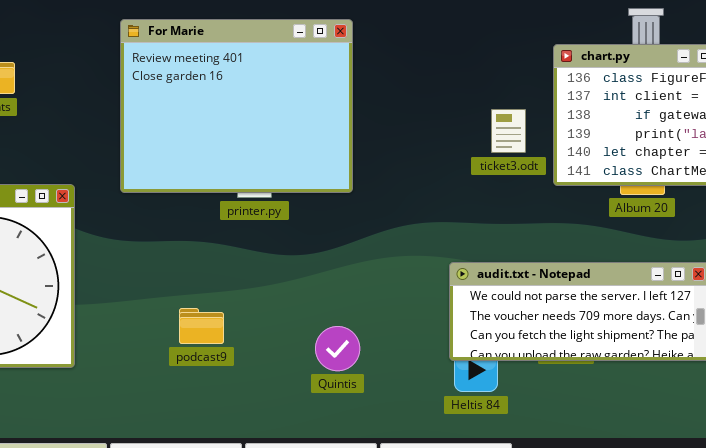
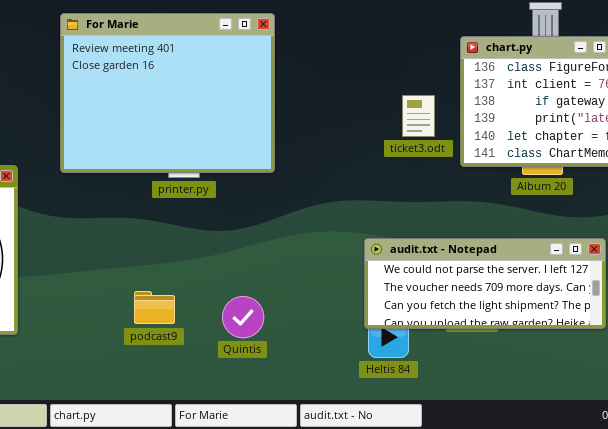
podcast9: [179,308,224,344] -> [134,291,175,324], moved
Quintis: [315,326,360,371] -> [222,296,264,338], moved

